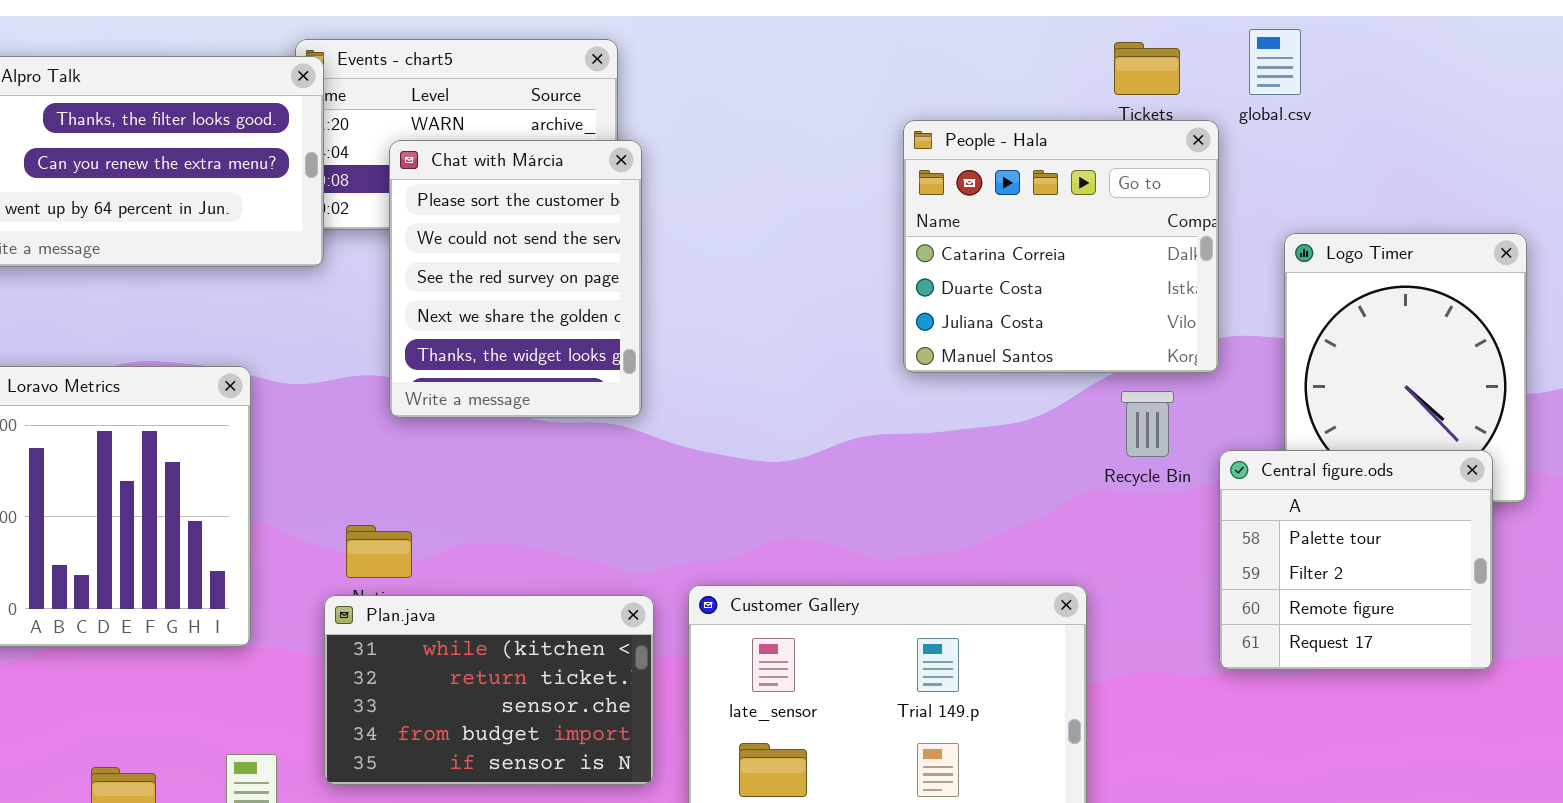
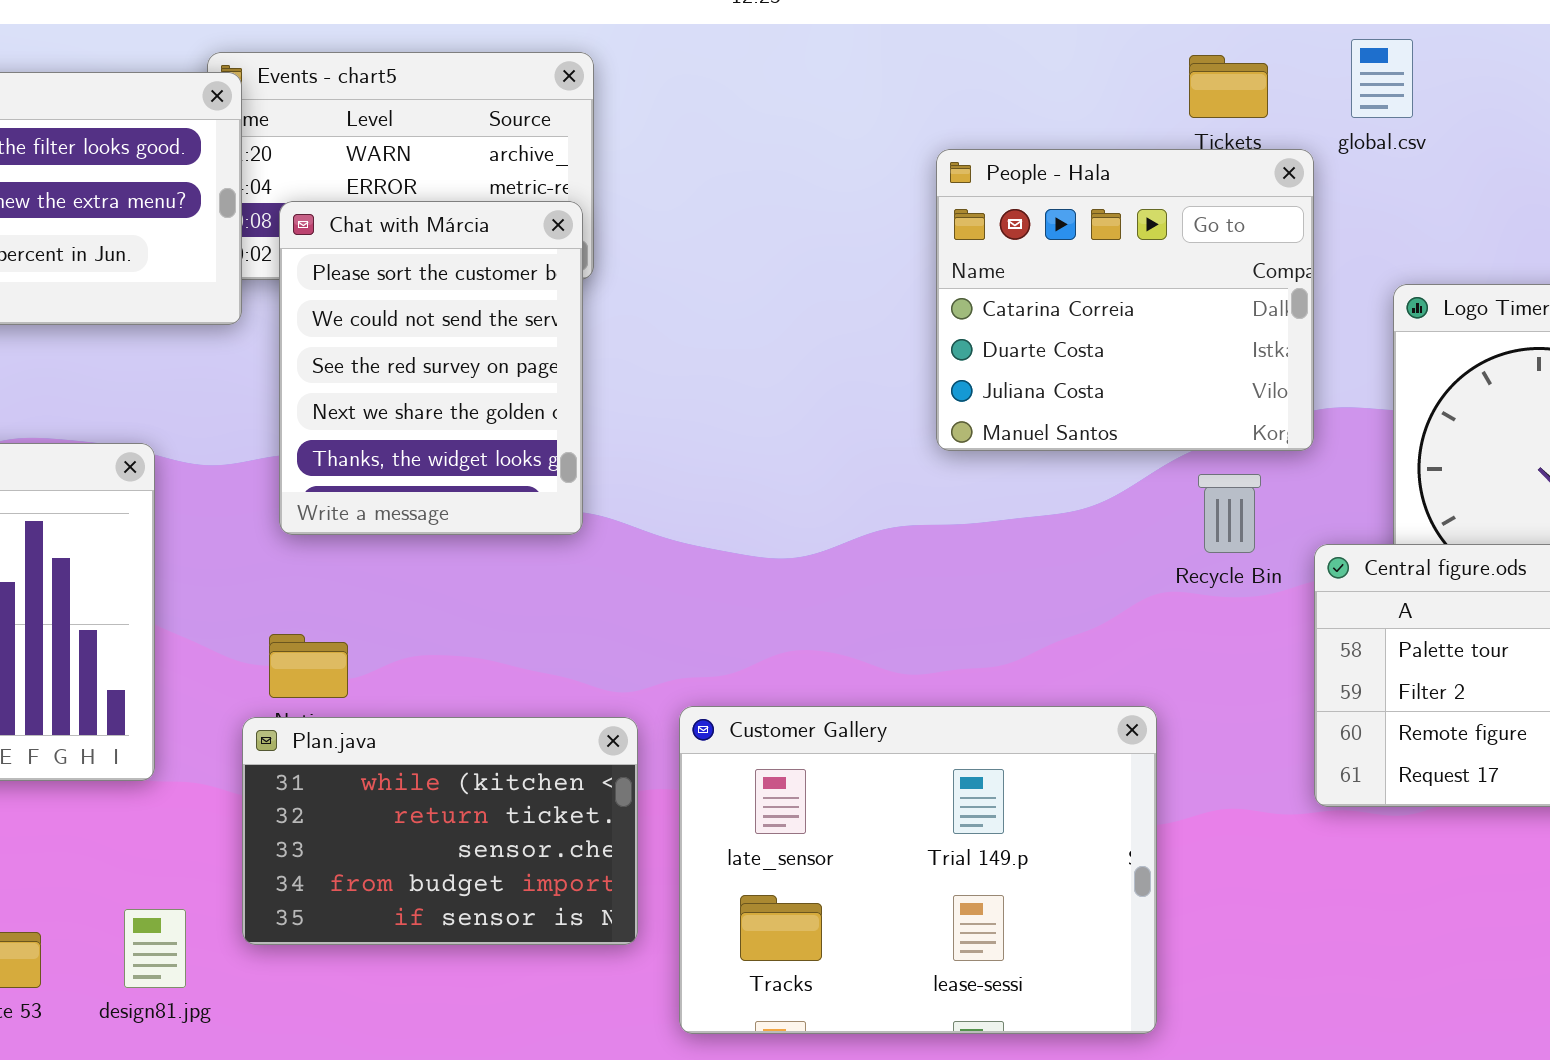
Chat with Márcia: [389,140,642,418] -> [279,201,583,535], moved

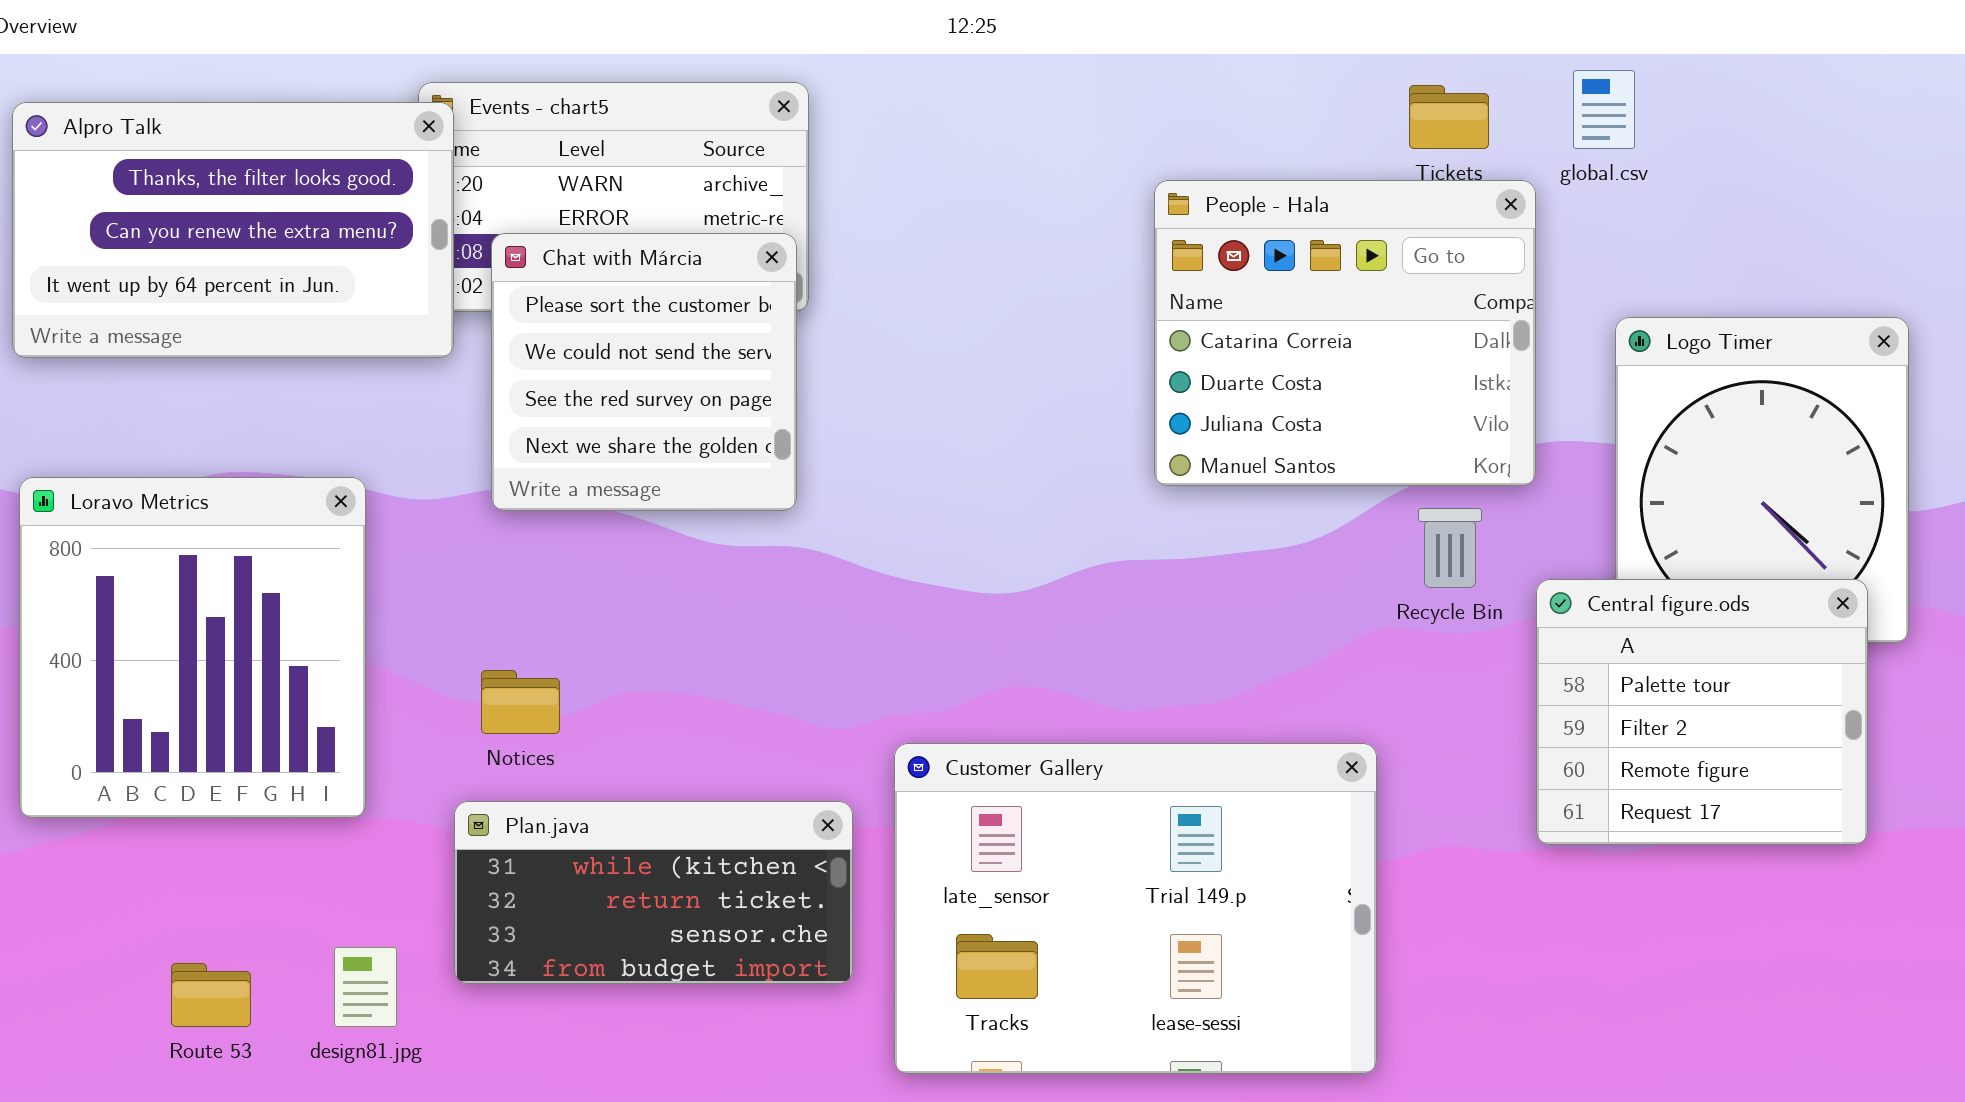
Chat with Márcia: [279,201,583,535] -> [491,233,797,511], resized
Plan.java: [242,717,638,945] -> [454,801,853,984], resized

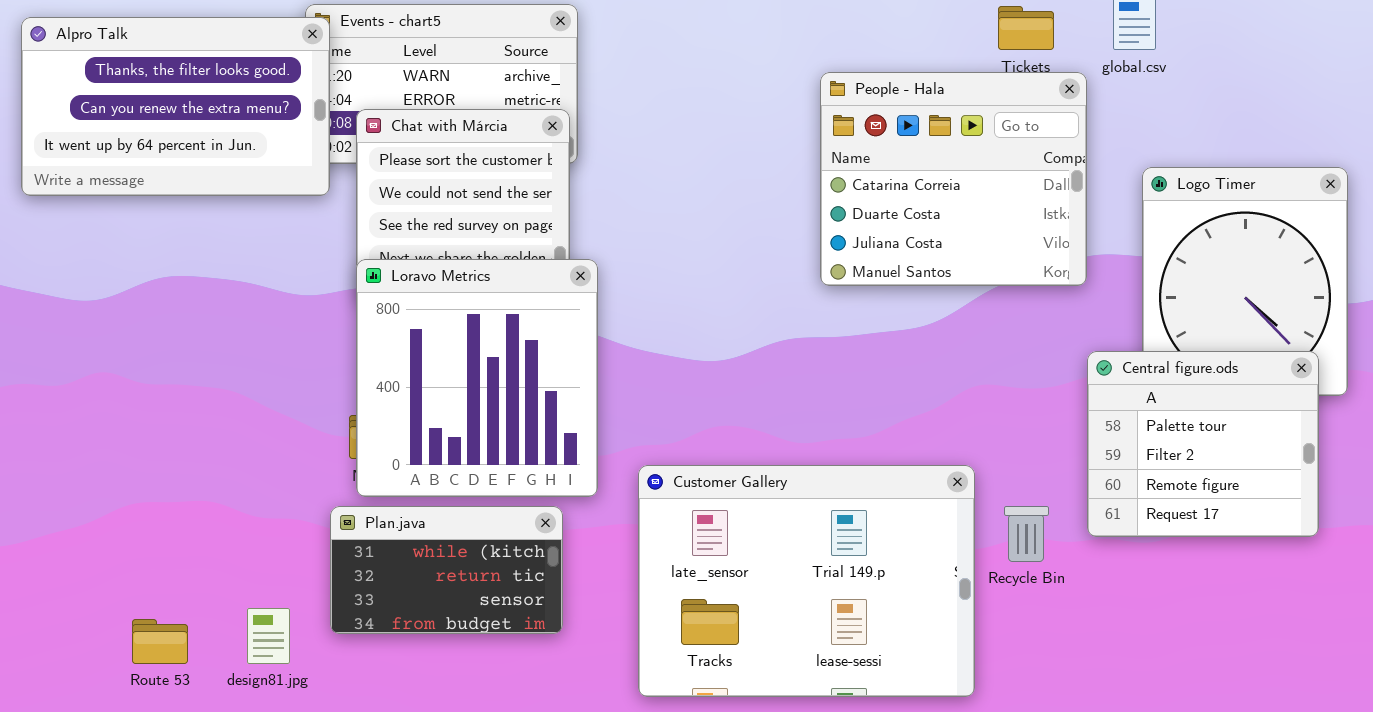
Loravo Metrics: [19,477,366,818] -> [356,259,598,497], moved
Recycle Bin: [1418,508,1482,588] -> [1004,506,1049,562], moved
Plan.java: [454,801,853,984] -> [330,506,563,634], resized

